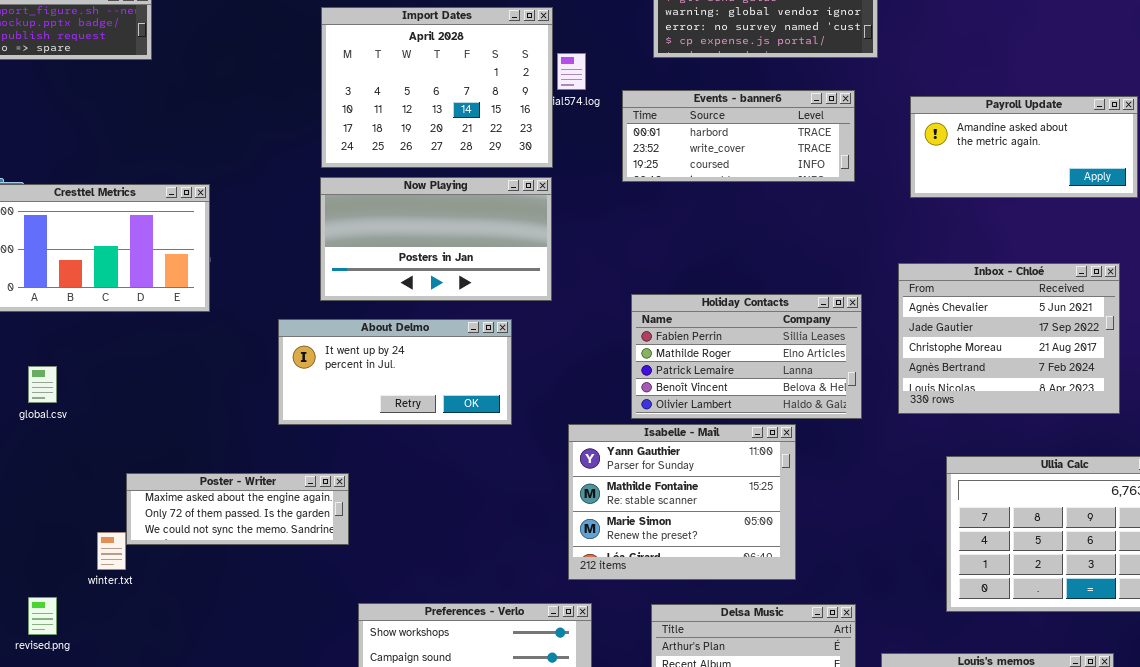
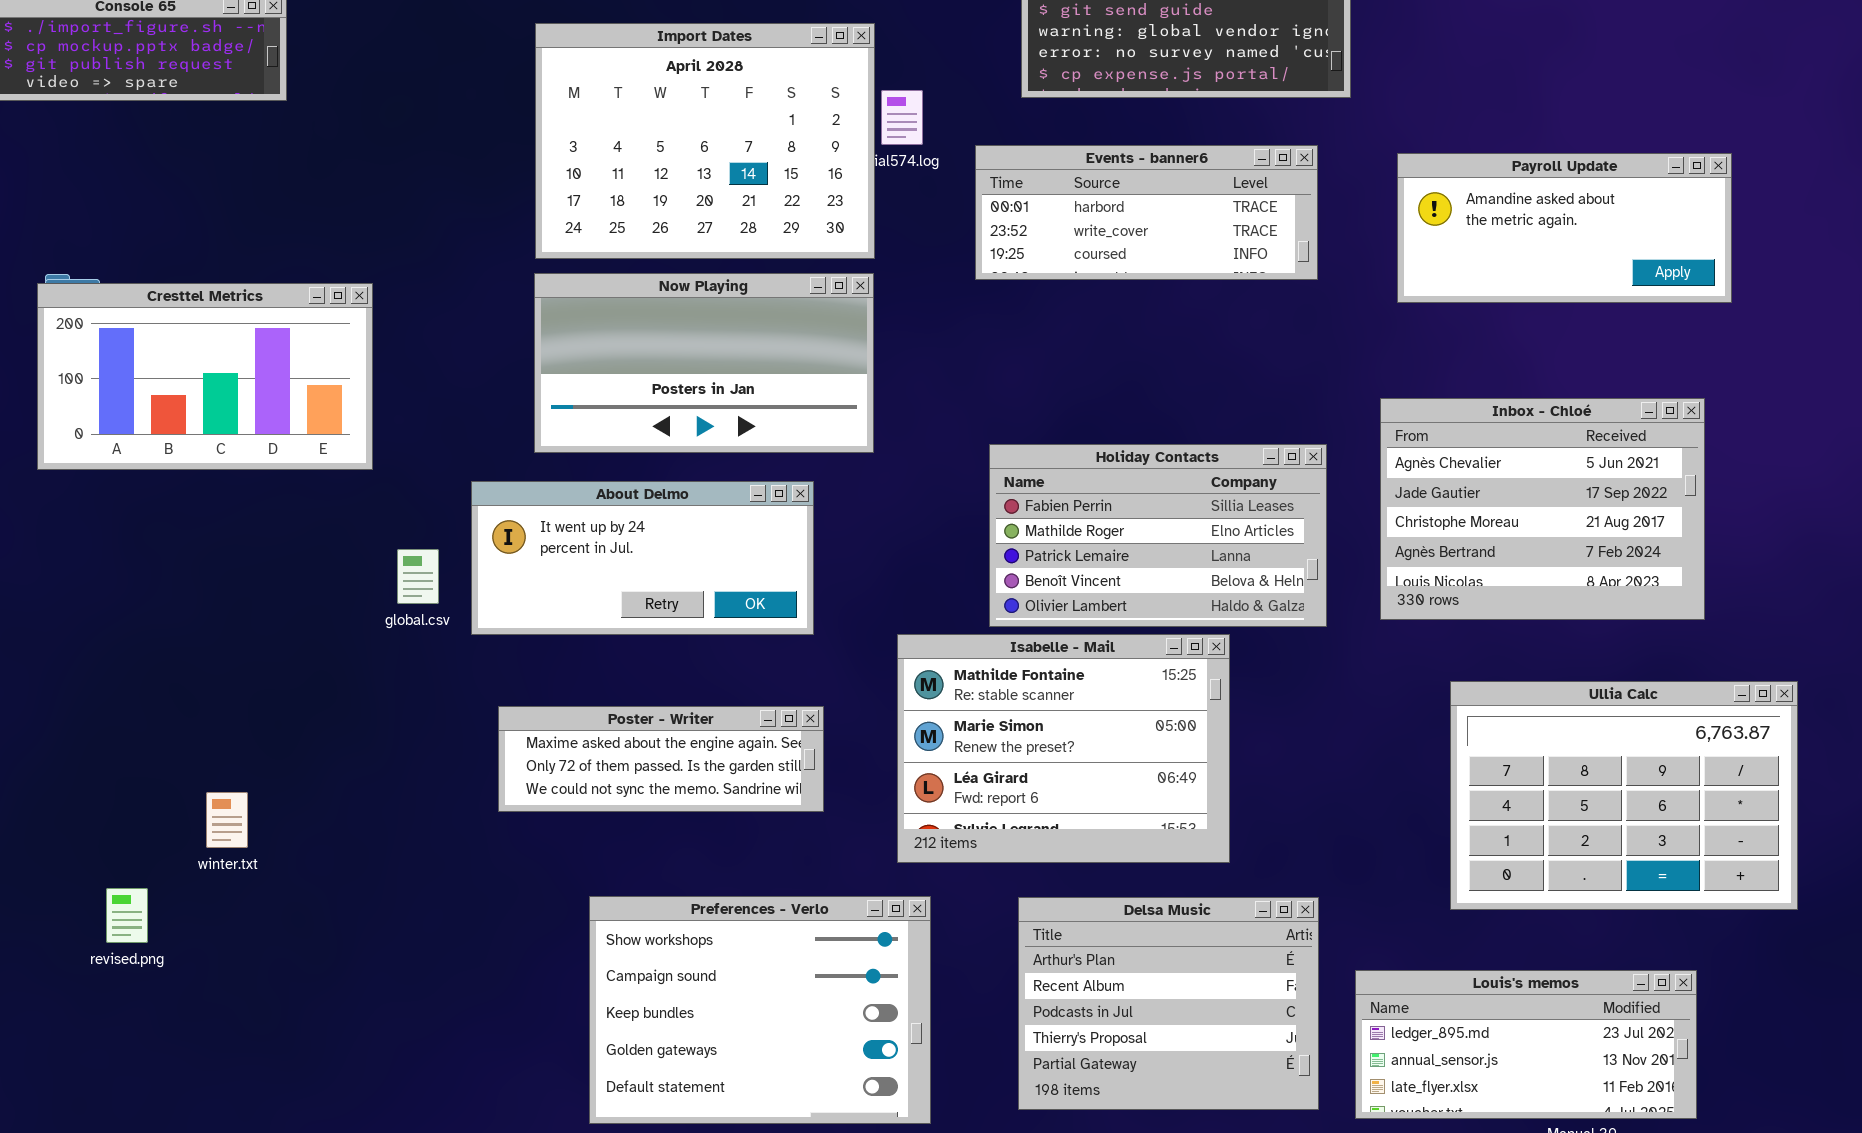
global.csv: [28,366,57,403] -> [397,549,439,604], moved
Isabelle - Mail: [568,424,796,580] -> [897,634,1230,863], scrolled down 1 row
Poster - Writer: [126,473,349,545] -> [498,706,824,812], moved

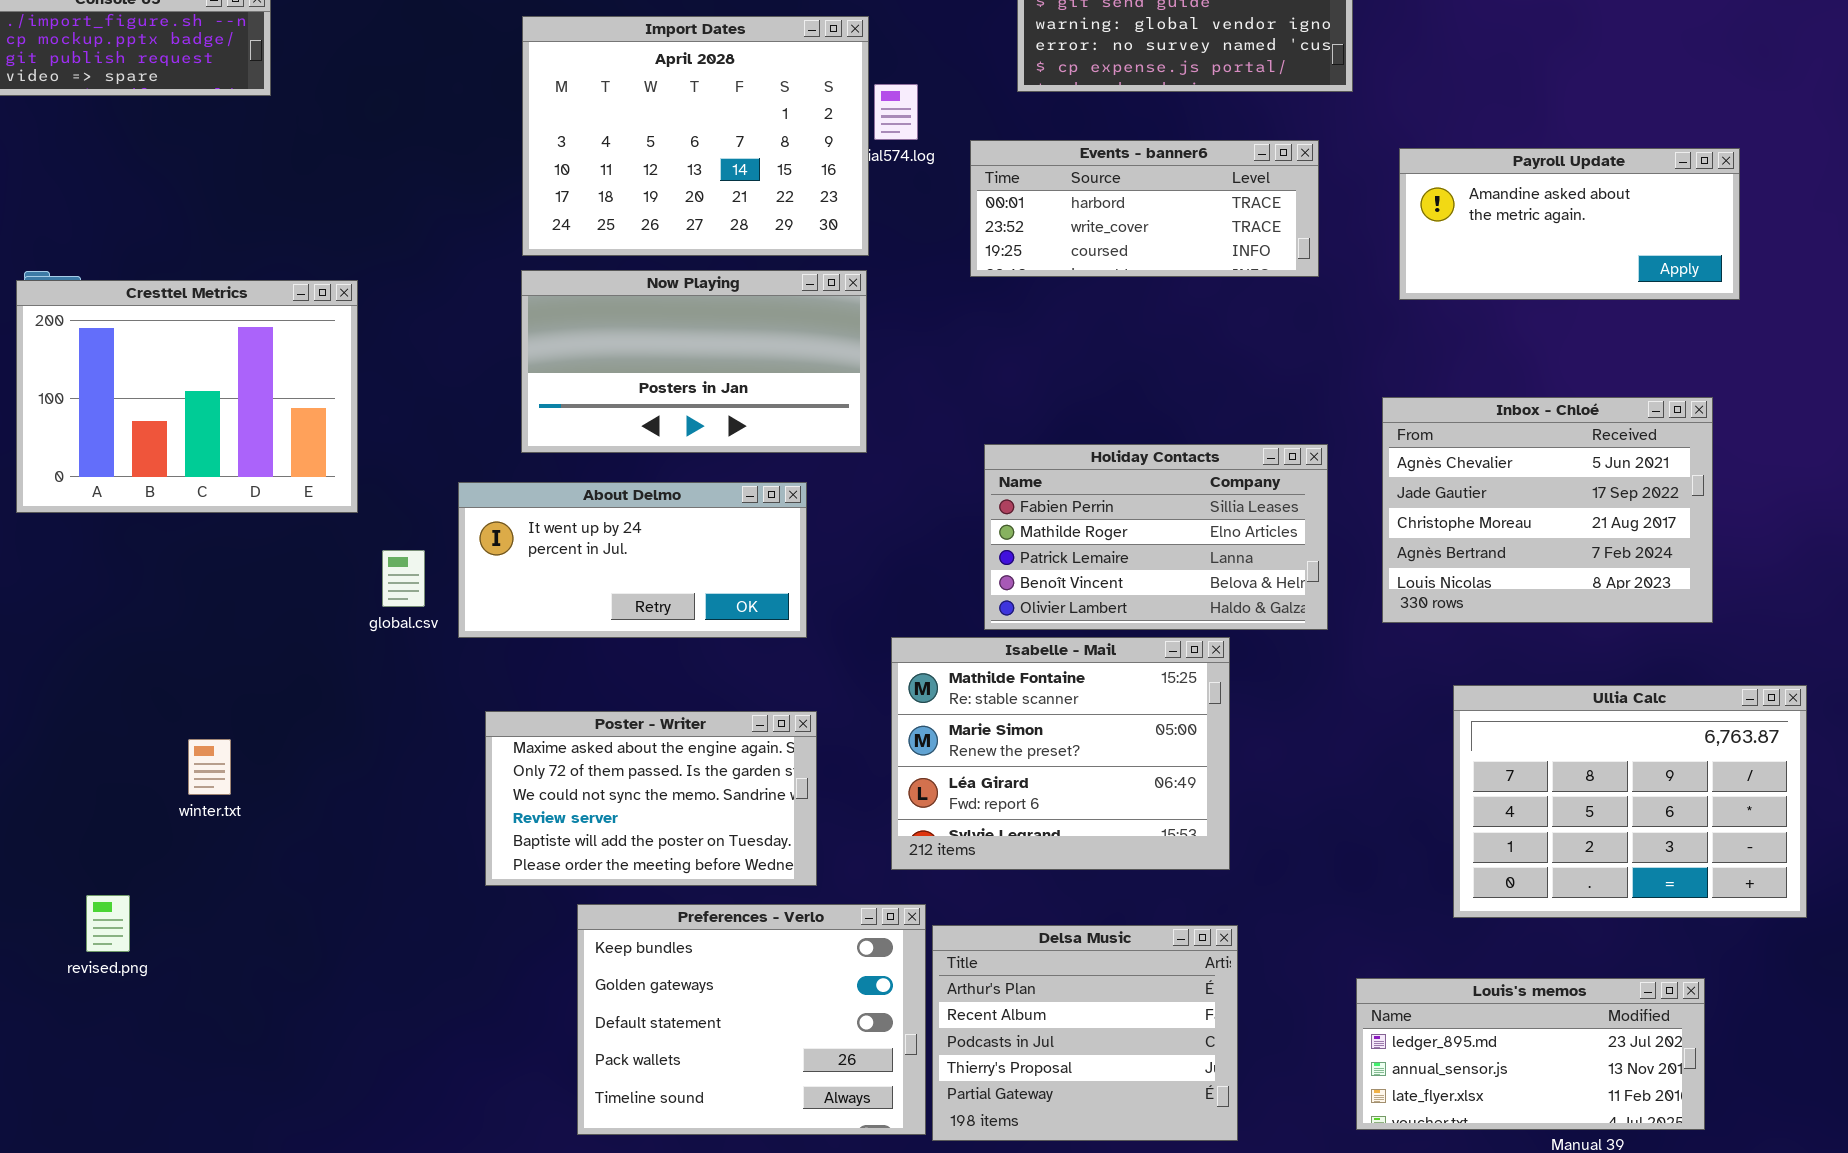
Cresttel Metrics: [37,283,373,470] -> [16,280,358,513], resized
Poster - Writer: [498,706,824,812] -> [485,711,817,886], resized
winter.txt: [206,792,248,848] -> [188,739,231,795], moved
Preferences - Verlo: [589,896,931,1124] -> [577,904,926,1135], scrolled down 2 rows
Delsa Music: [1018,897,1319,1110] -> [932,925,1238,1141], moved

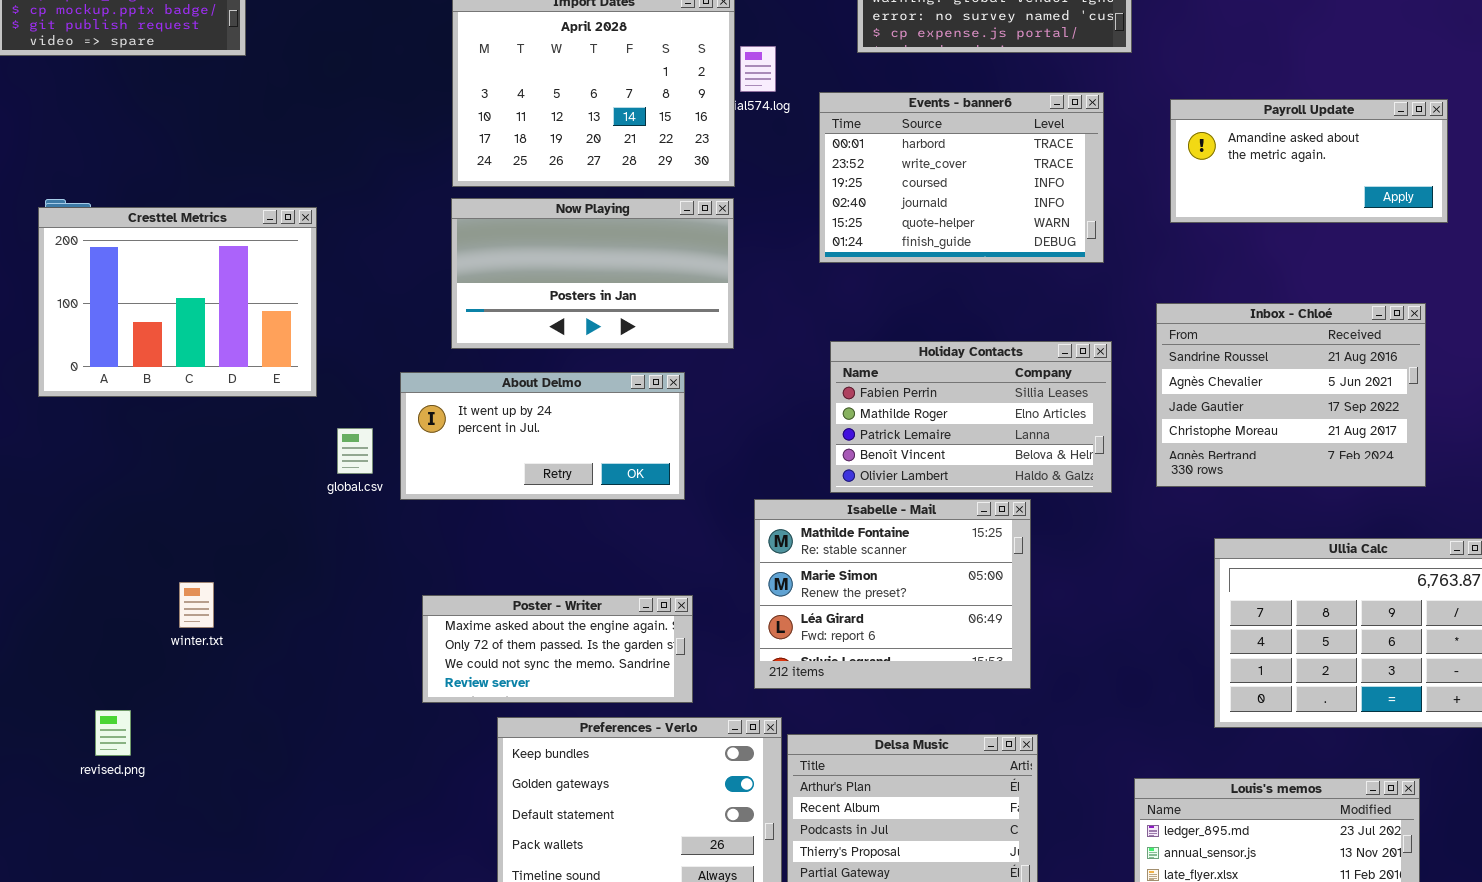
Events - banner6: [970,140,1319,277] -> [819,92,1104,263], resized
Inbox - Chloé: [1382,397,1713,623] -> [1156,303,1426,487], scrolled up 1 row
Poster - Writer: [485,711,817,886] -> [422,595,693,703], resized

